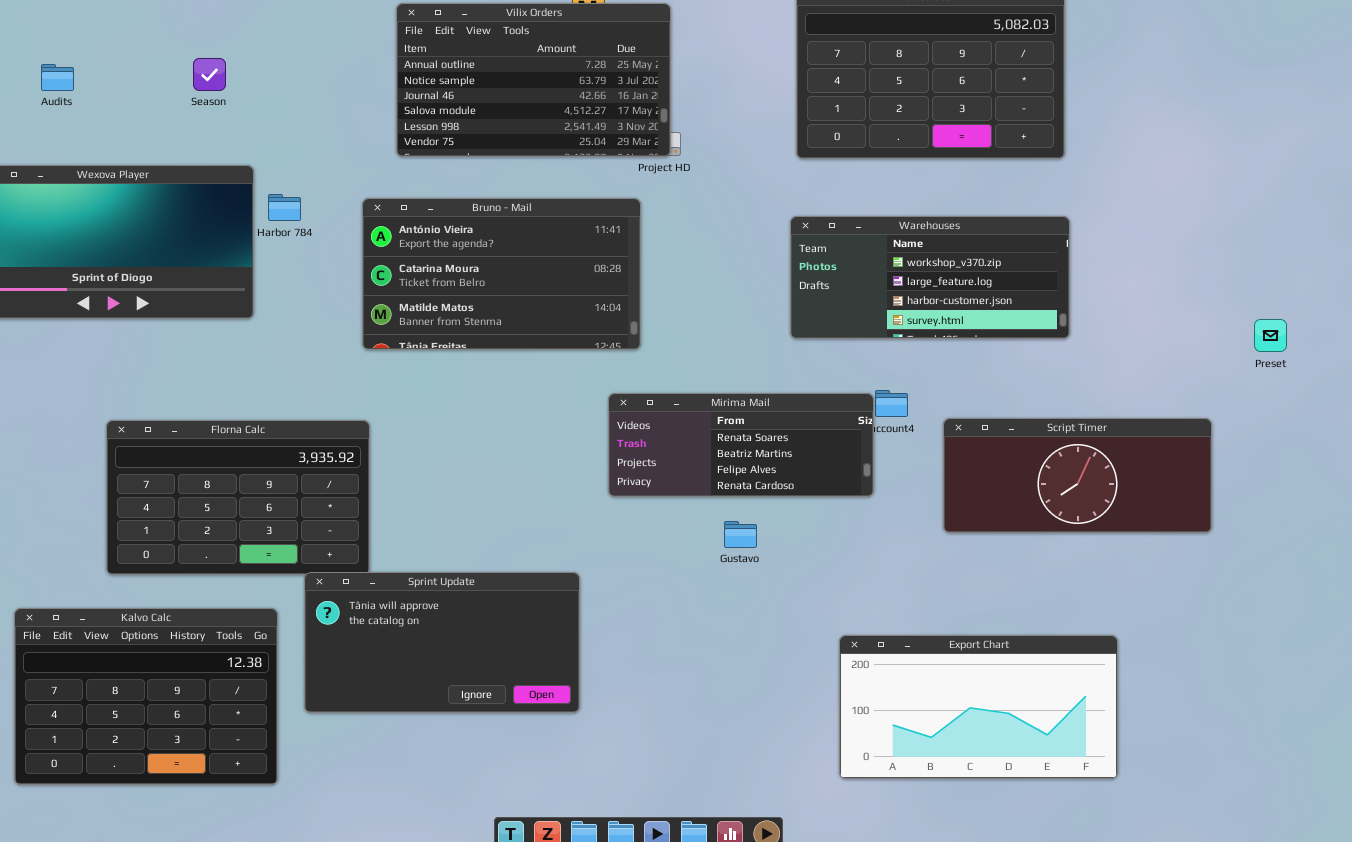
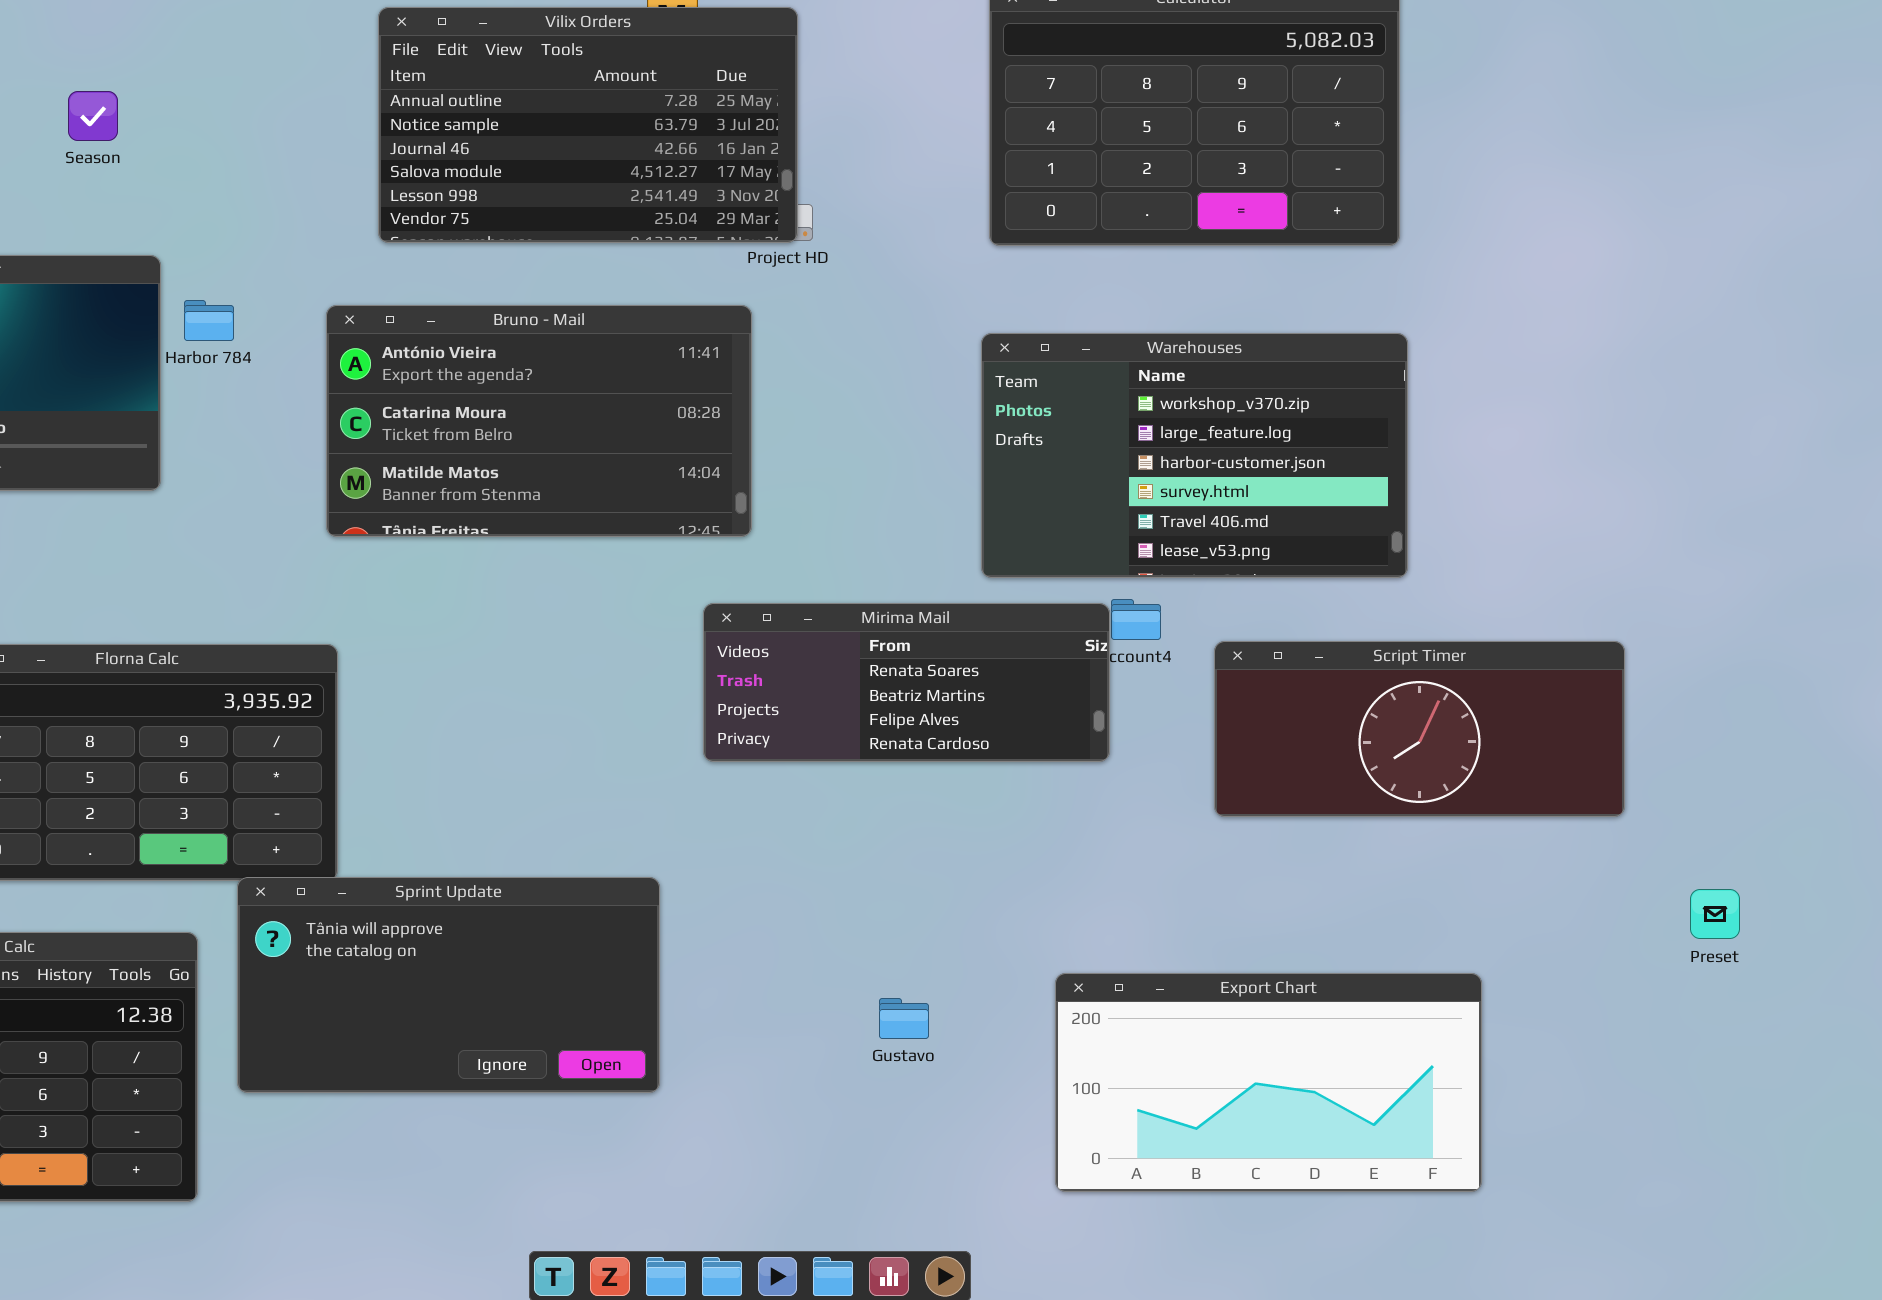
Warehouses: [790,216,1070,339] -> [981,333,1408,578], resized
Preset: [1254,319,1287,352] -> [1690,889,1740,939], moved
Gustavo: [724,521,757,548] -> [879,998,929,1039], moved

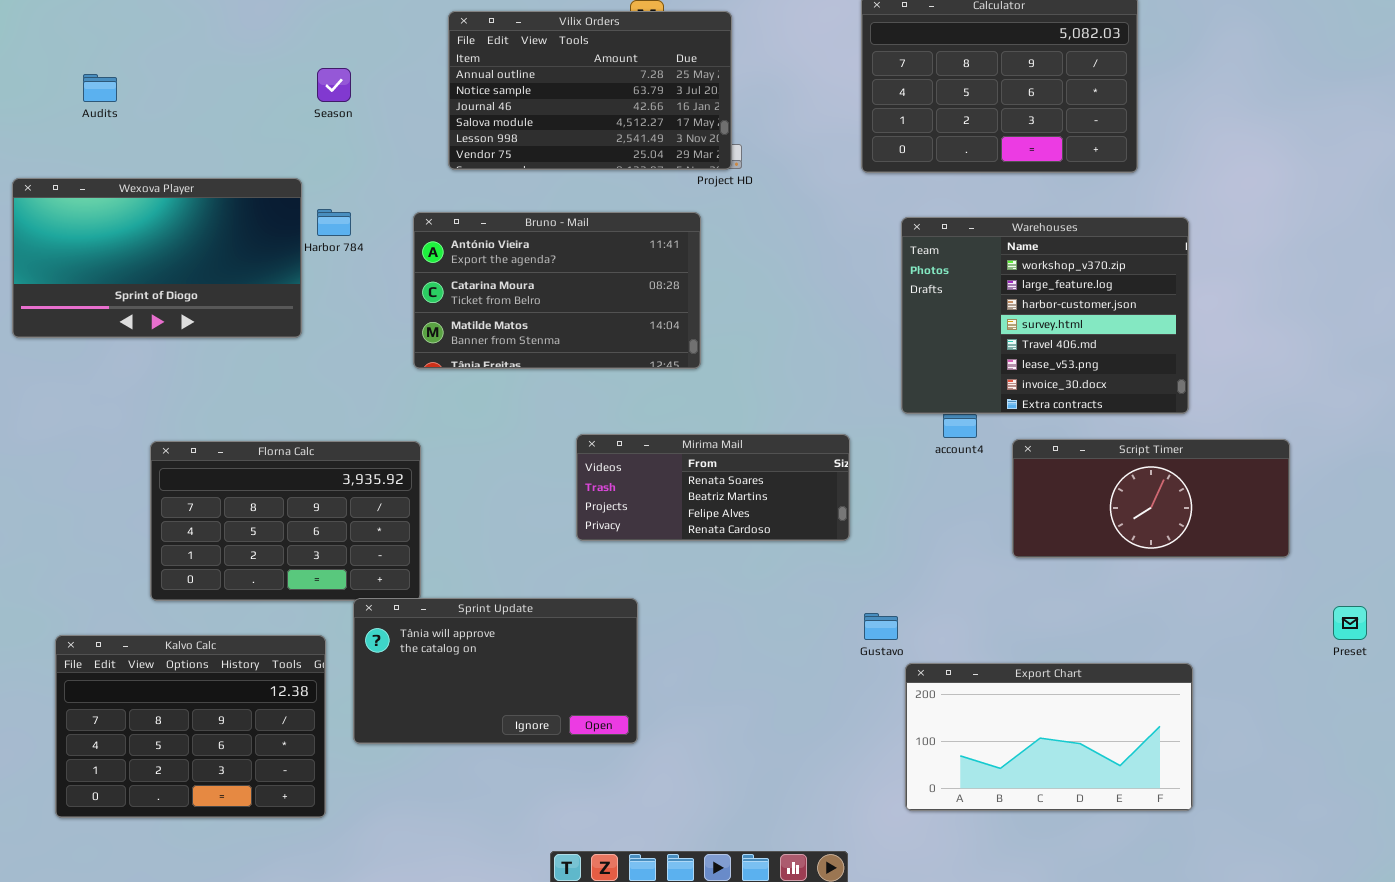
Season: [68,91,118,141] -> [317,68,351,102], moved
Warehouses: [981,333,1408,578] -> [901,217,1189,414], moved, resized
Mirima Mail: [703,603,1110,762] -> [576,434,850,541], moved
Gustavo: [879,998,929,1039] -> [864,613,898,640], moved

